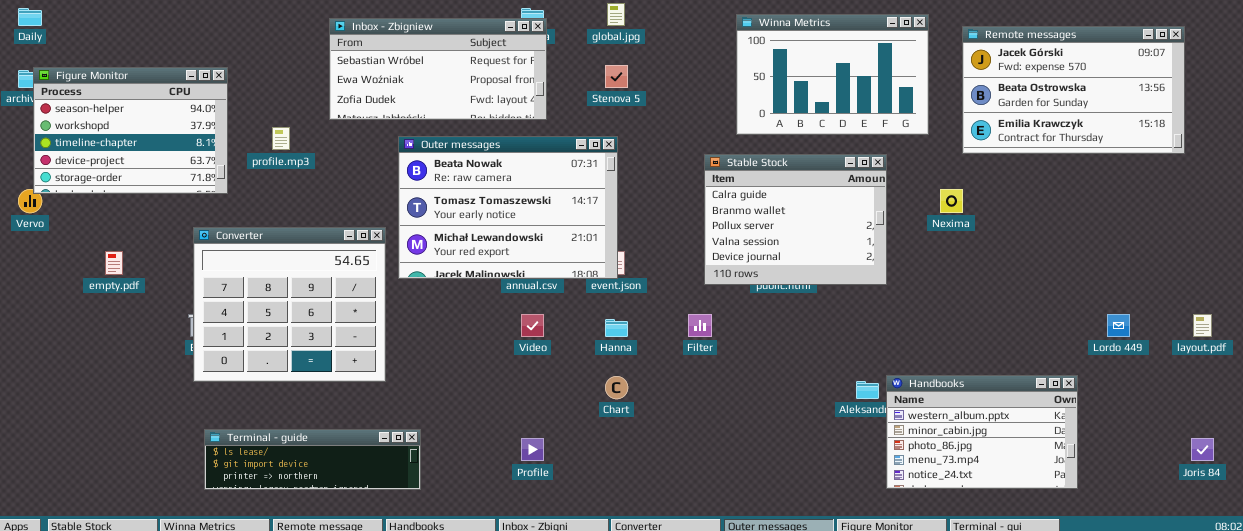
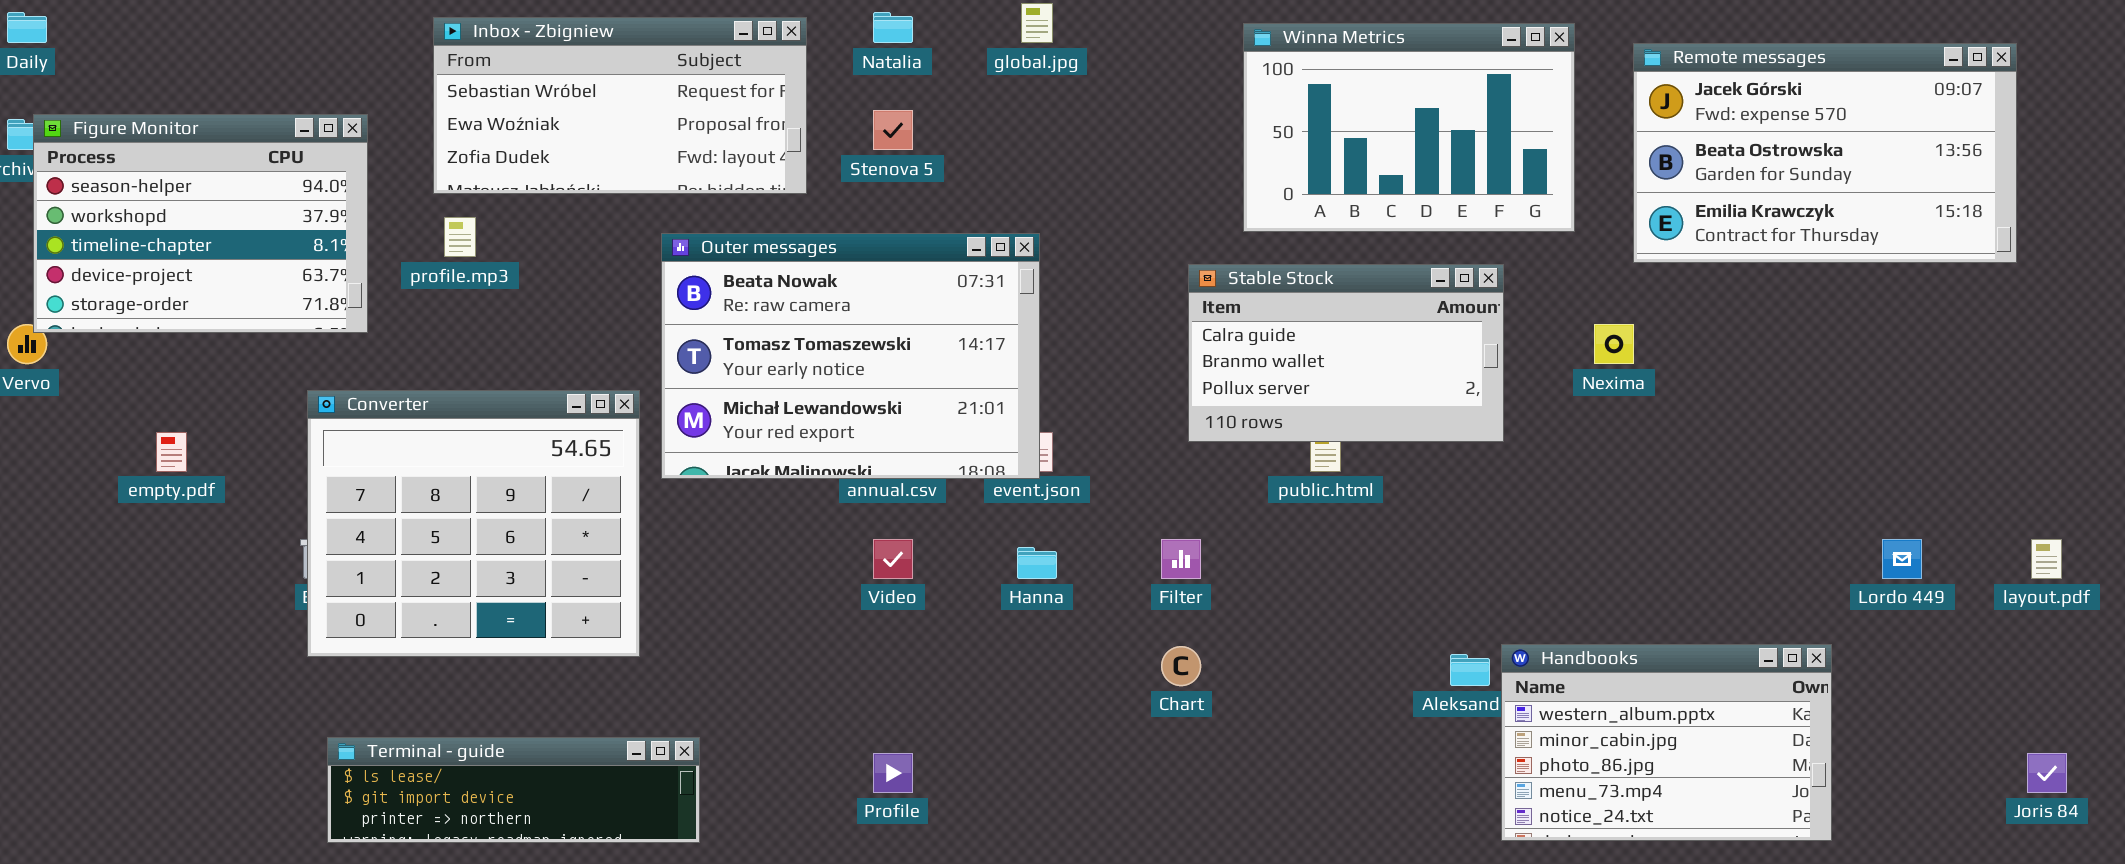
Inbox - Zbigniew: [329,18,547,120] -> [433,17,807,194], moved
Stenova 5: [605,65,628,88] -> [873,110,913,150], moved
Stable Stock: [704,154,887,285] -> [1188,264,1504,442], resized
Chart: [605,376,628,399] -> [1161,646,1201,686], moved

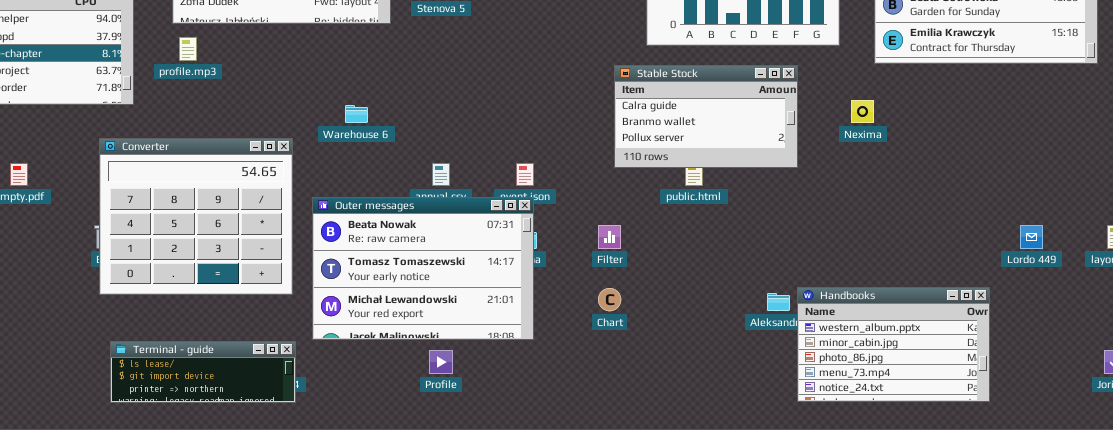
Outer messages: [661,233,1040,479] -> [312,197,534,340], moved
Terminal - guide: [327,737,700,843] -> [110,341,296,403], resized

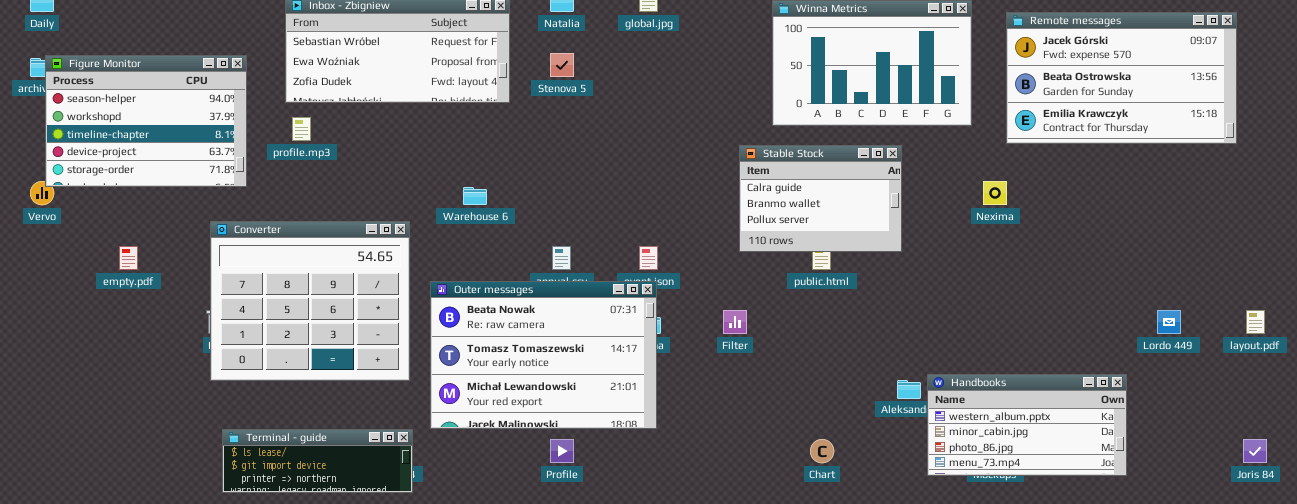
Stable Stock: [614,65,798,168] -> [739,145,902,252], resized
Handbooks: [797,287,990,402] -> [927,374,1127,476], resized
Chart: [598,288,621,311] -> [810,439,834,463], moved

